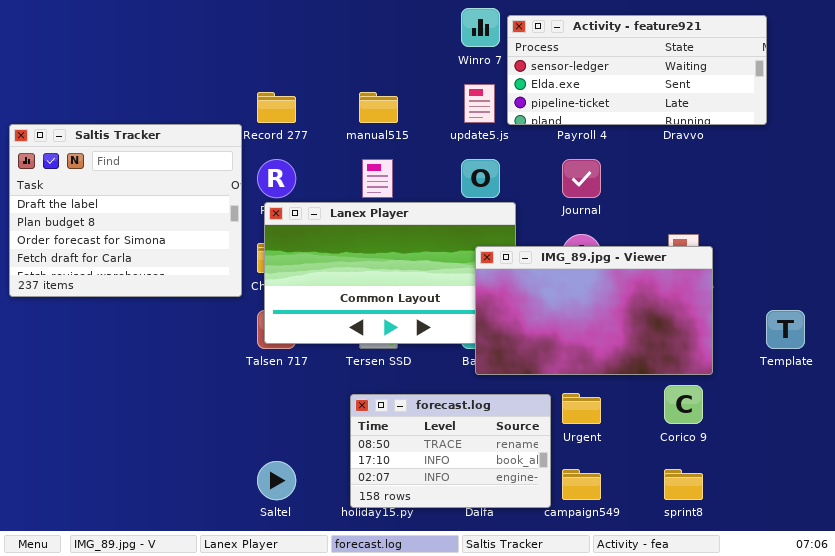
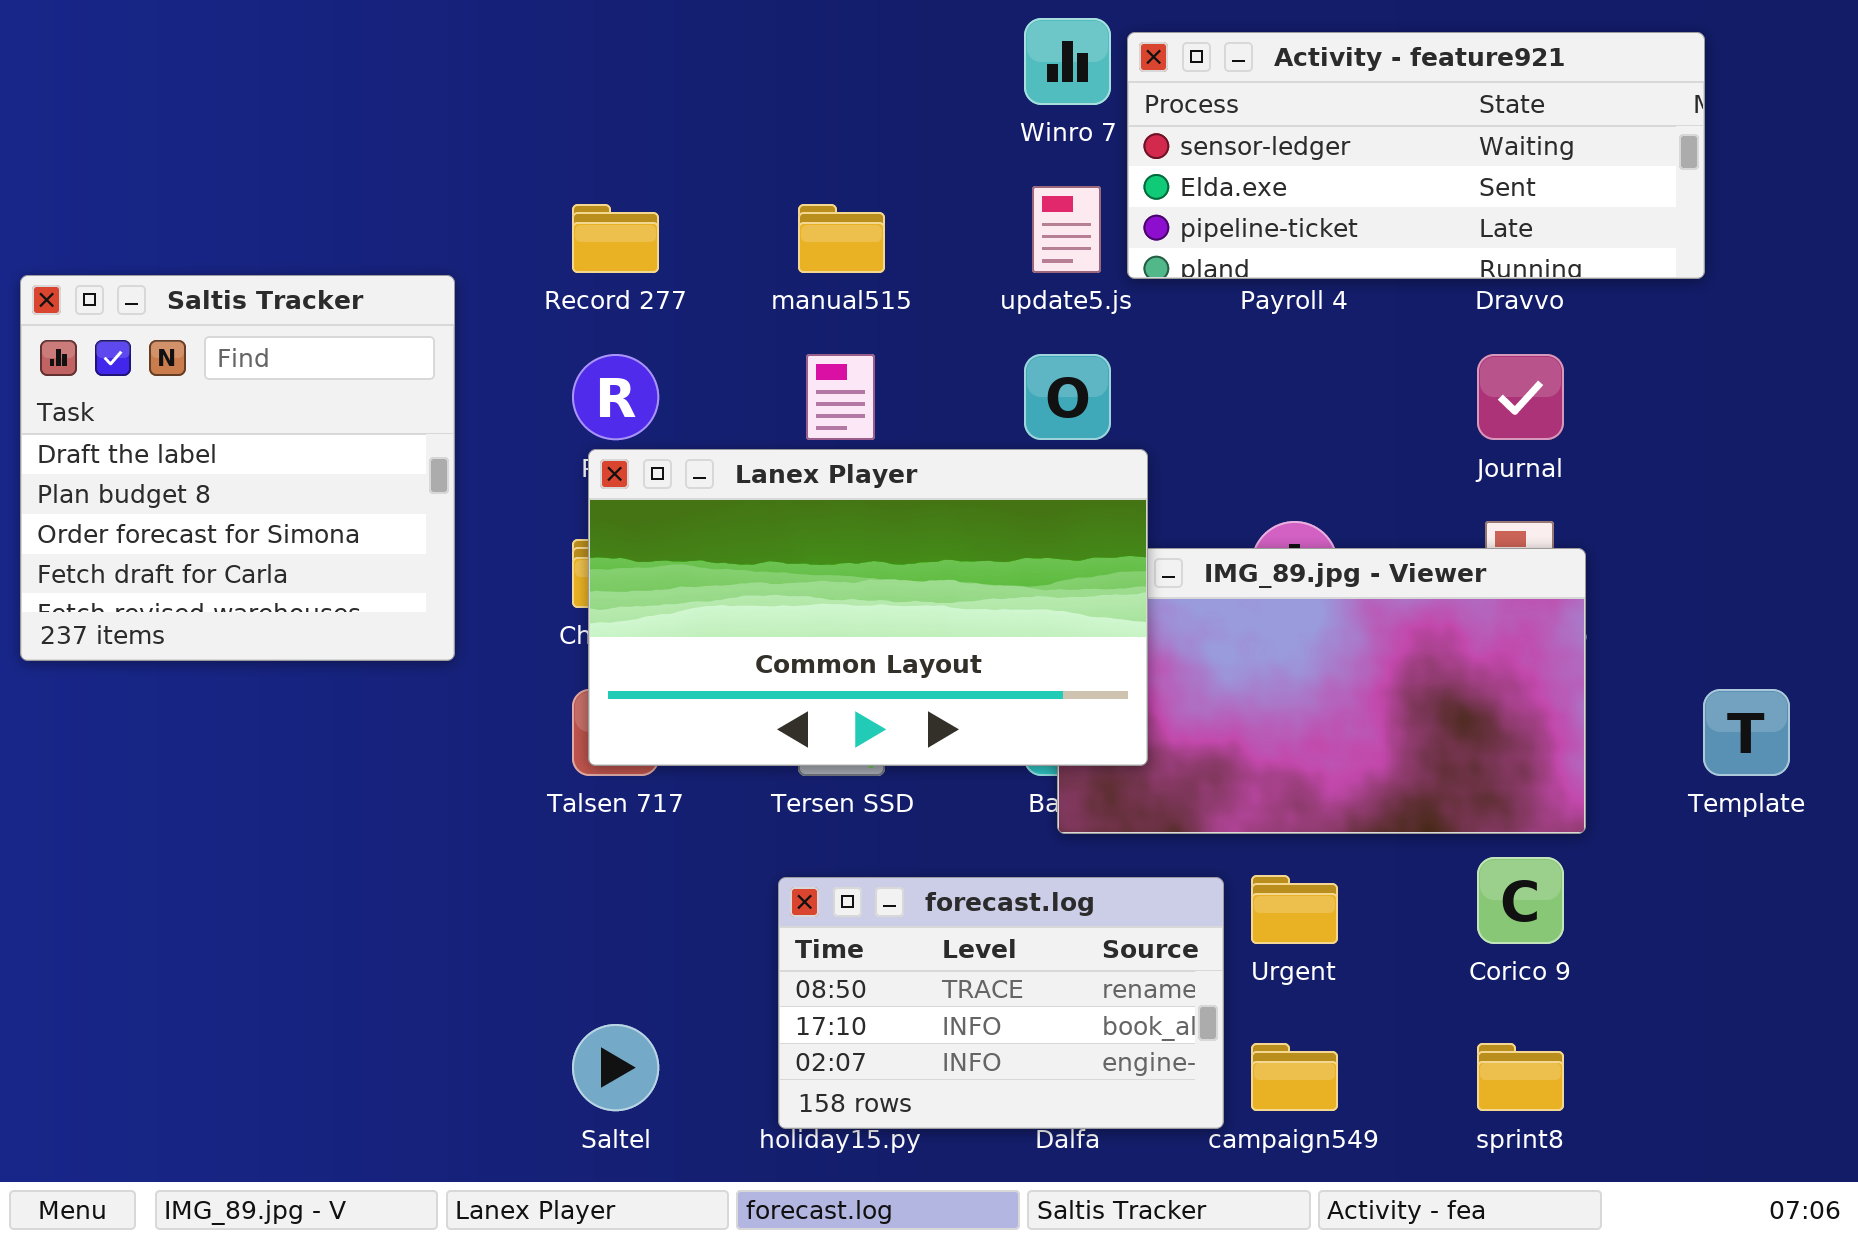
Saltis Tracker: [9,124,242,297] -> [20,275,455,661], resized
Journal: [562,159,601,198] -> [1477,354,1564,440], moved
Lanex Player: [264,202,516,344] -> [588,449,1148,766], raised

